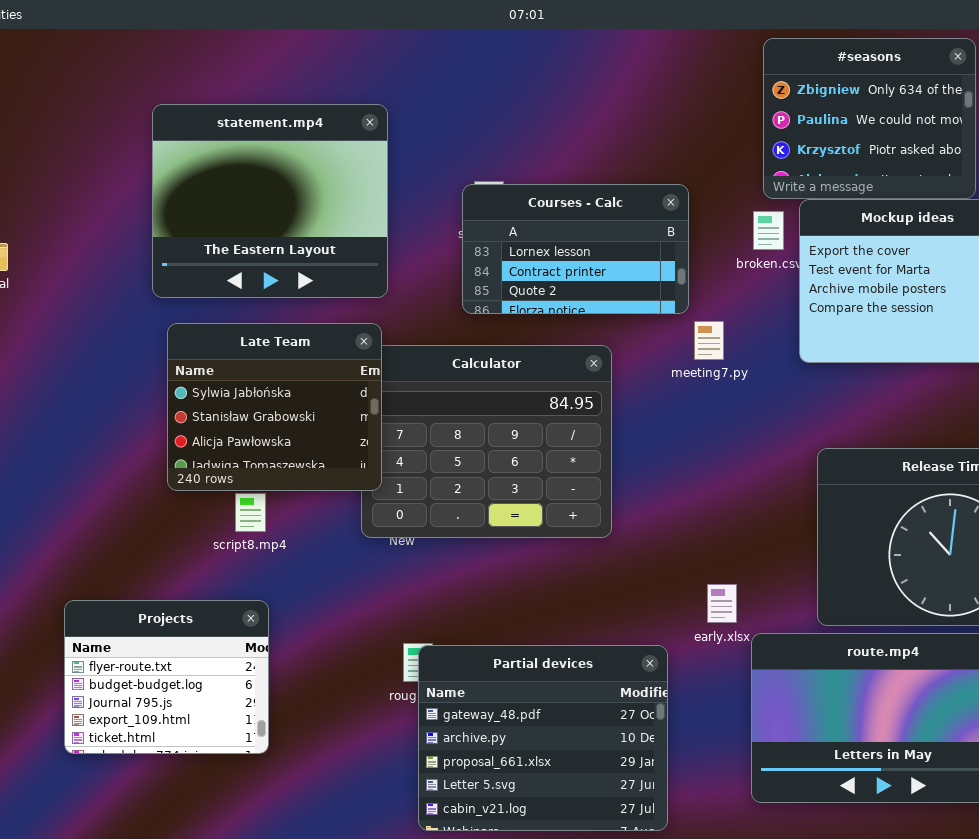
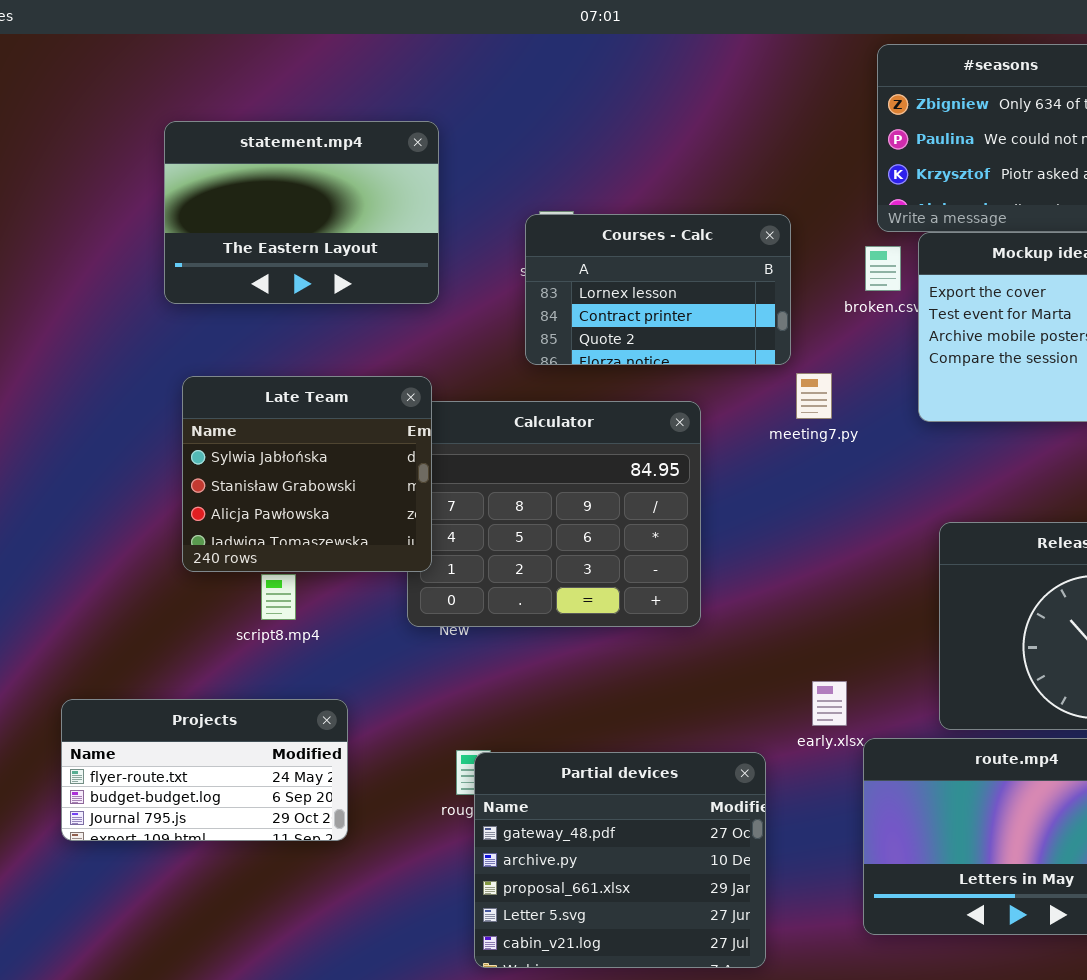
statement.mp4: [152,104,388,298] -> [164,121,439,304], resized
Projects: [64,600,269,754] -> [61,699,348,841], resized

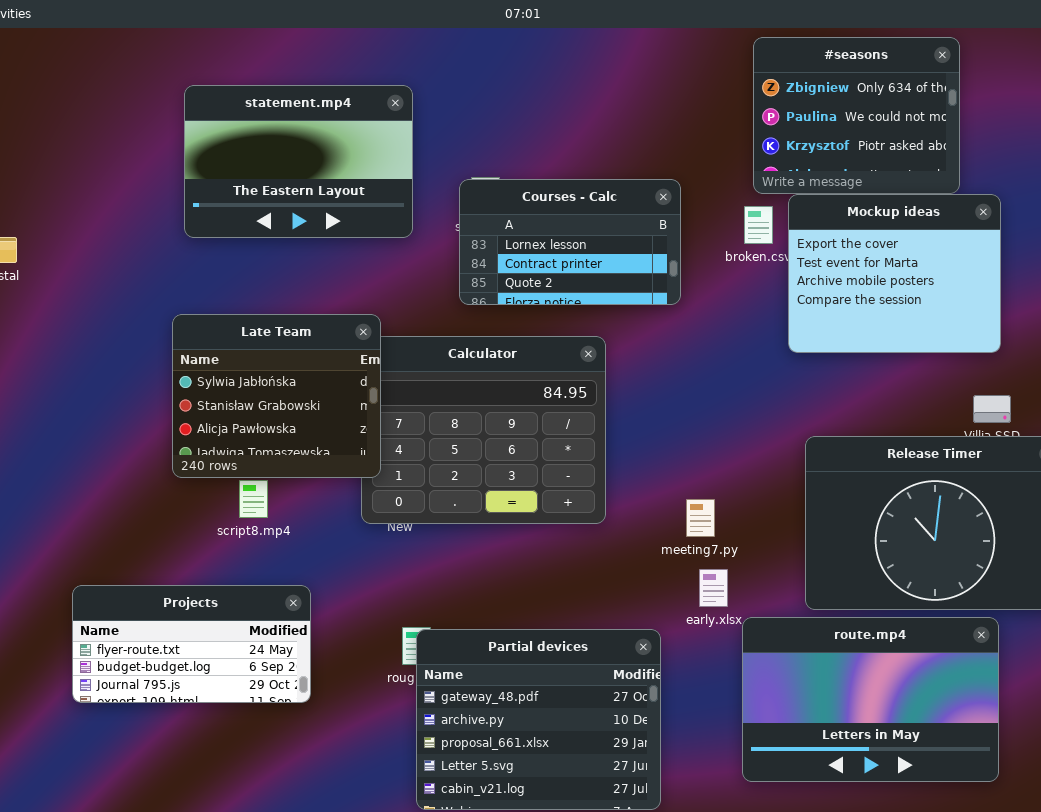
statement.mp4: [164,121,439,304] -> [184,85,413,238], moved
meeting7.py: [796,373,832,419] -> [686,499,715,537], moved

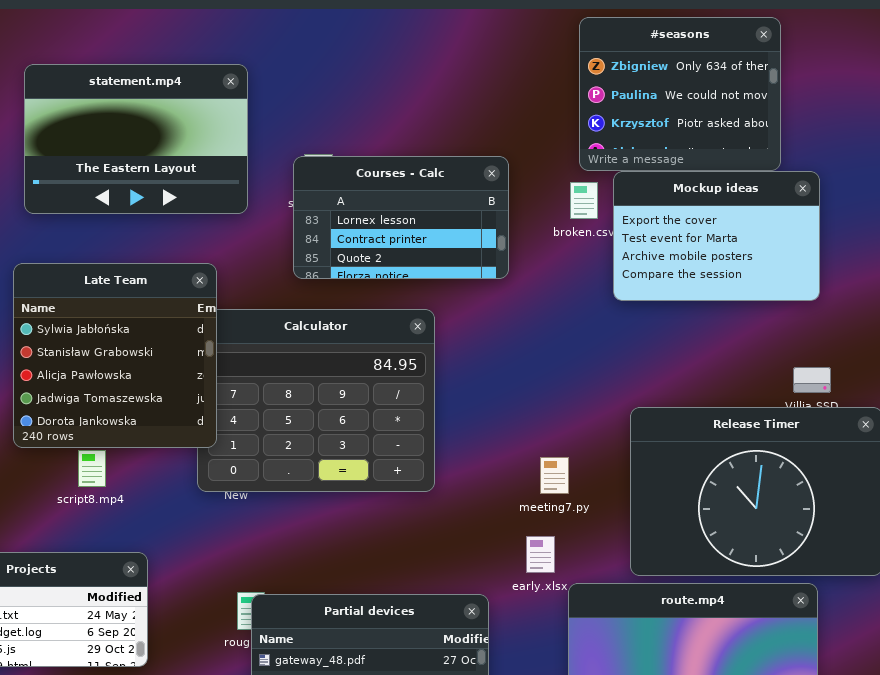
Mockup ideas: [788,194,1001,353] -> [613,171,820,301], resized
Late Team: [172,314,381,478] -> [13,263,217,448], resized
meeting7.py: [686,499,715,537] -> [540,457,569,494], moved

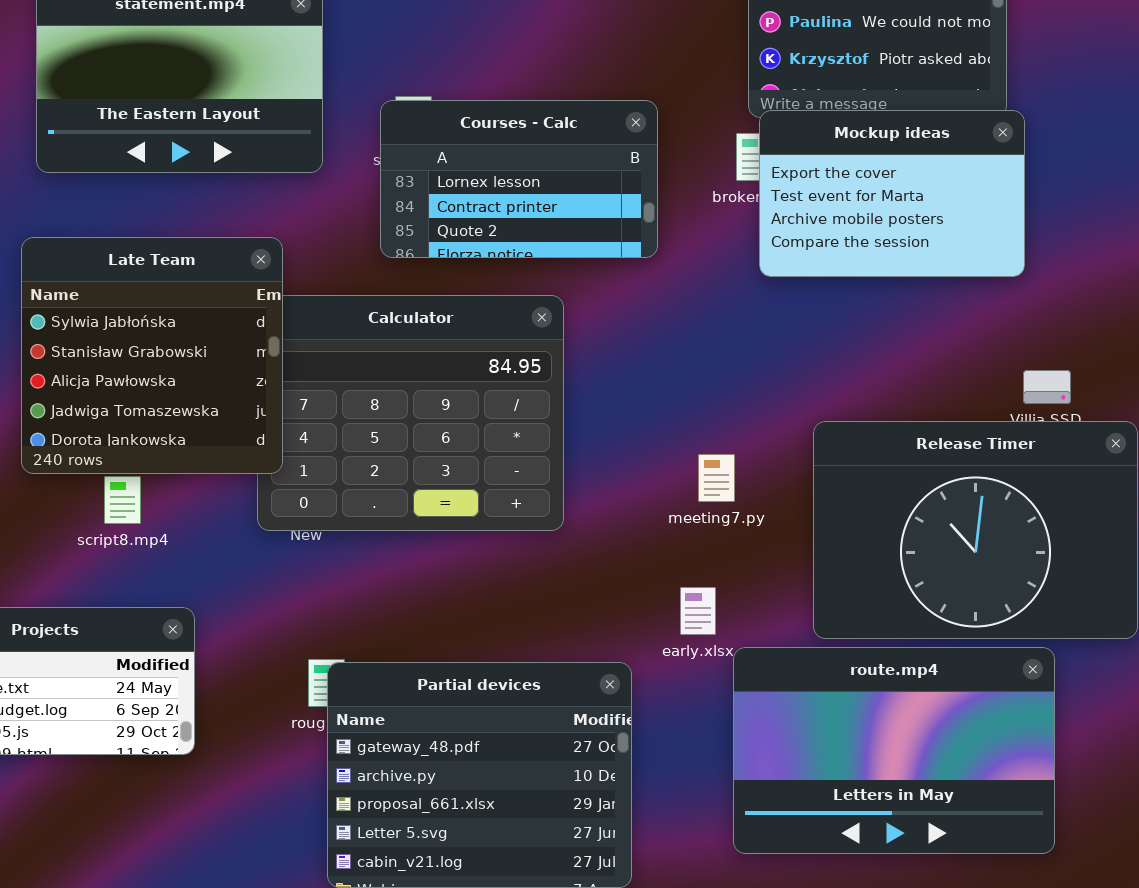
Mockup ideas: [613,171,820,301] -> [759,110,1025,277], moved
meeting7.py: [540,457,569,494] -> [698,454,735,502], moved

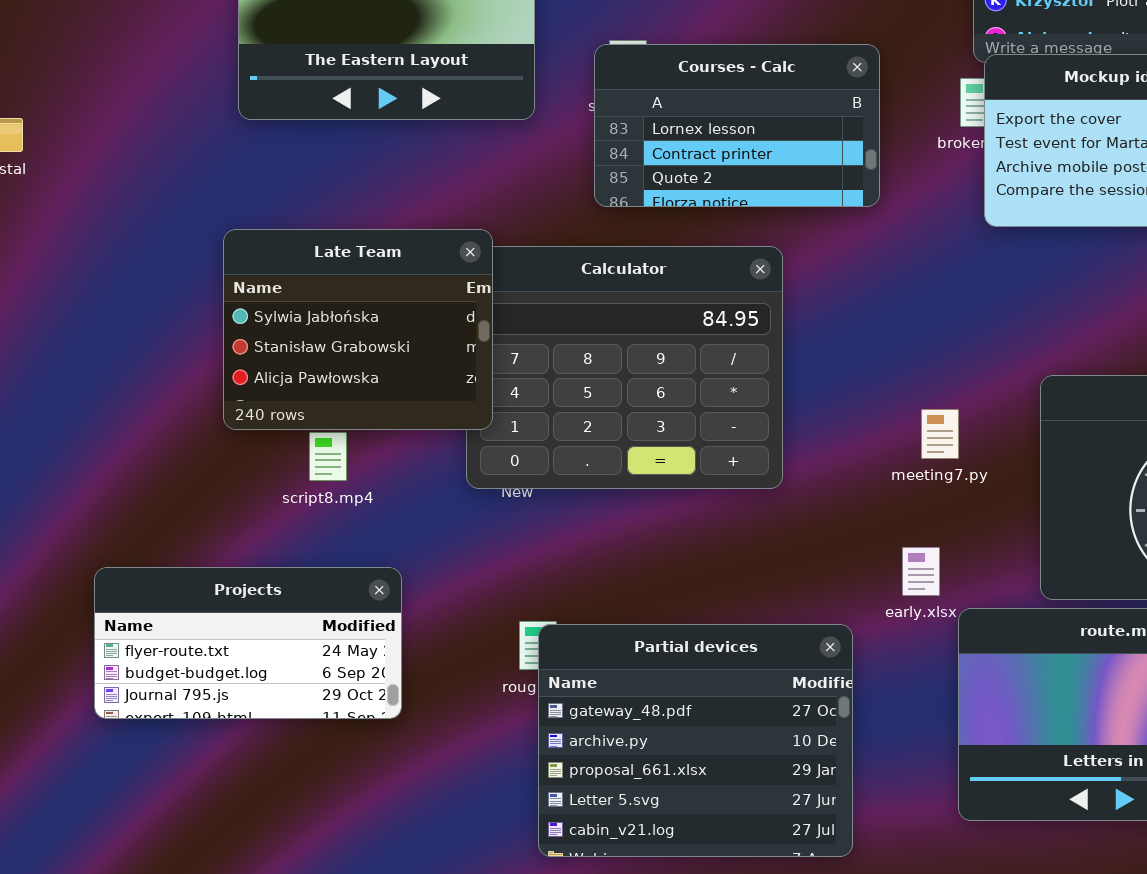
Late Team: [21,237,283,474] -> [223,229,493,430], resized

